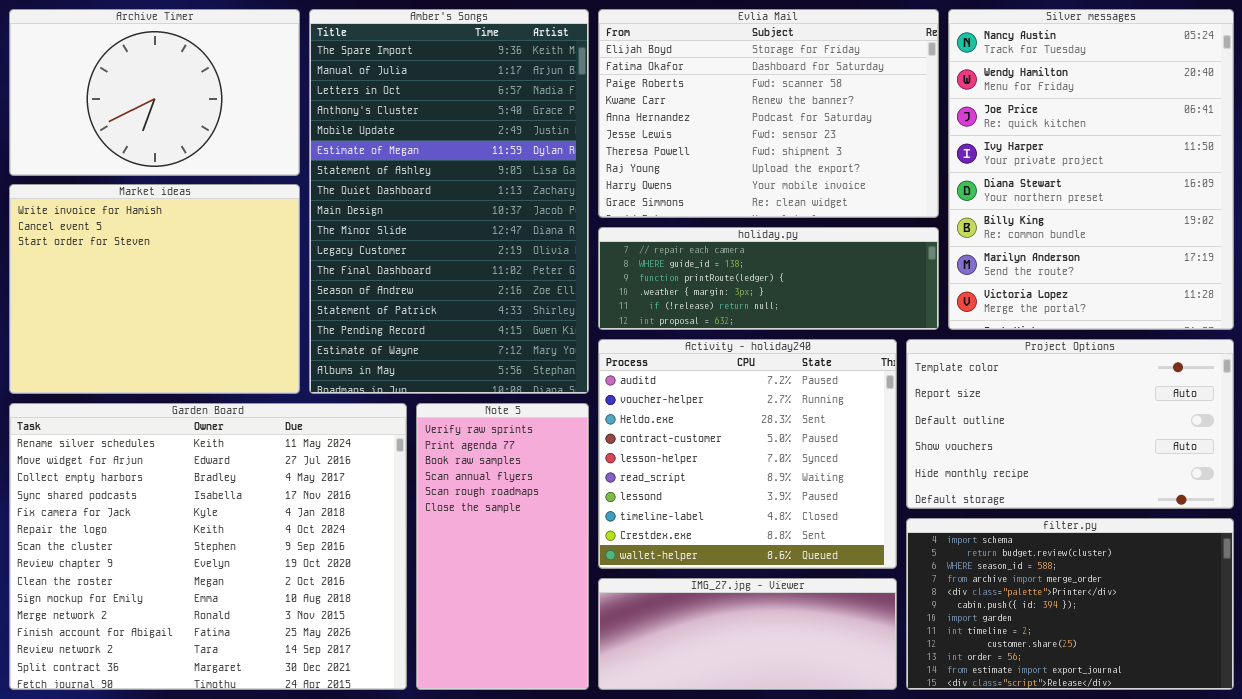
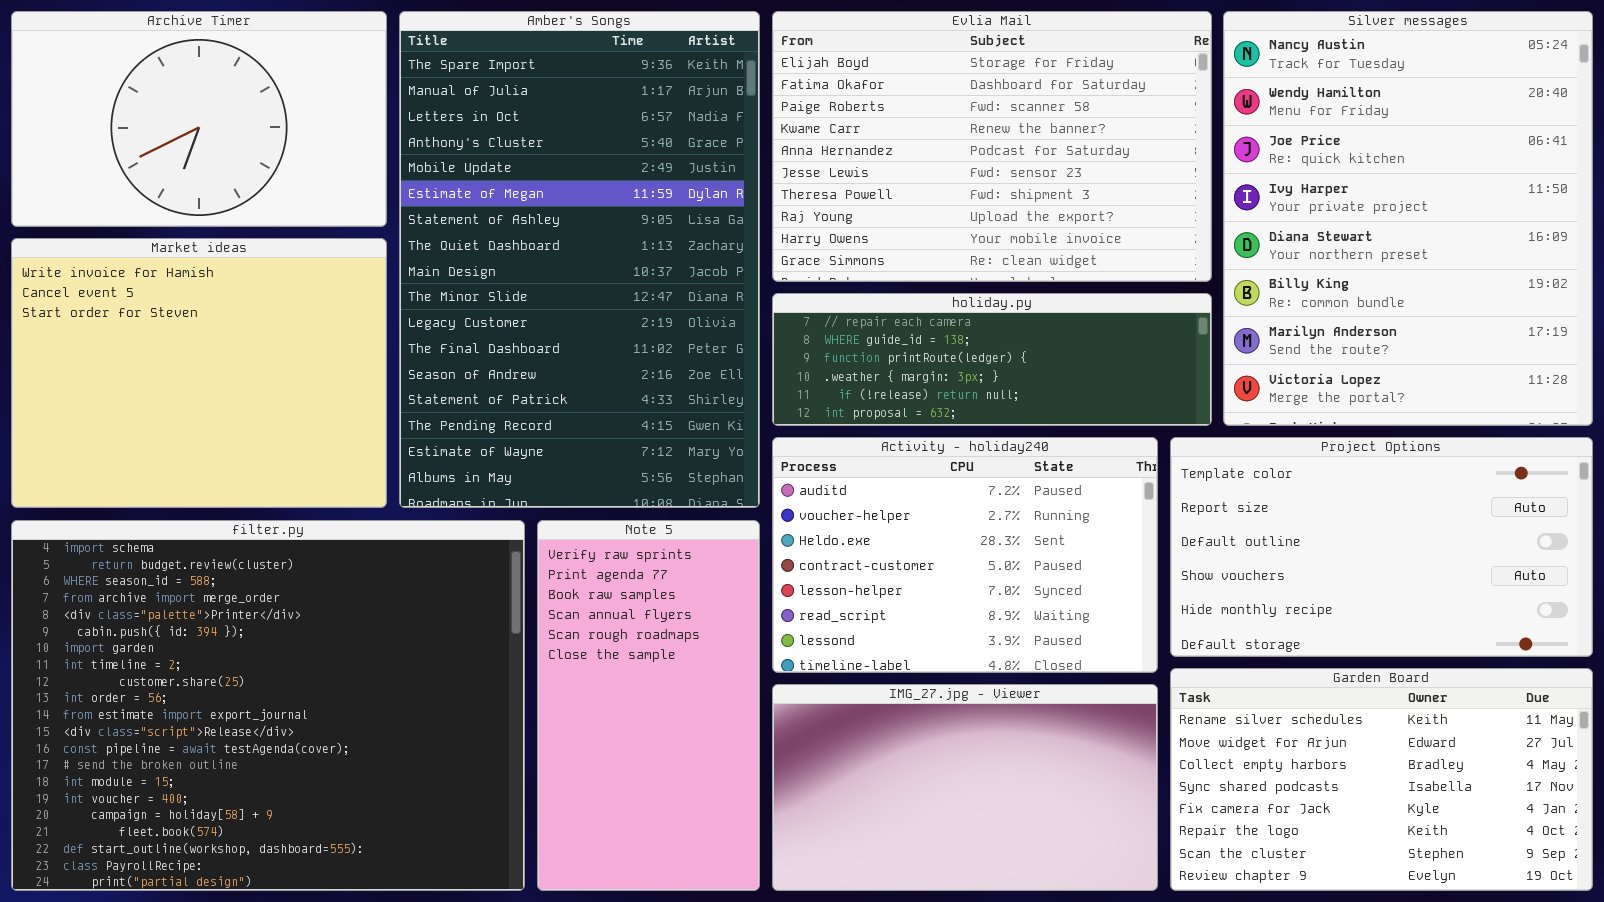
Activity - holiday240: [598,339,897,569] -> [772,437,1158,673], resized
Garden Board: [9,403,407,690] -> [1170,668,1593,891], moved, resized
filter.py: [906,518,1234,690] -> [11,520,525,891], moved, resized
IMG_27.jpg - Viewer: [598,578,897,690] -> [772,684,1158,891], resized

